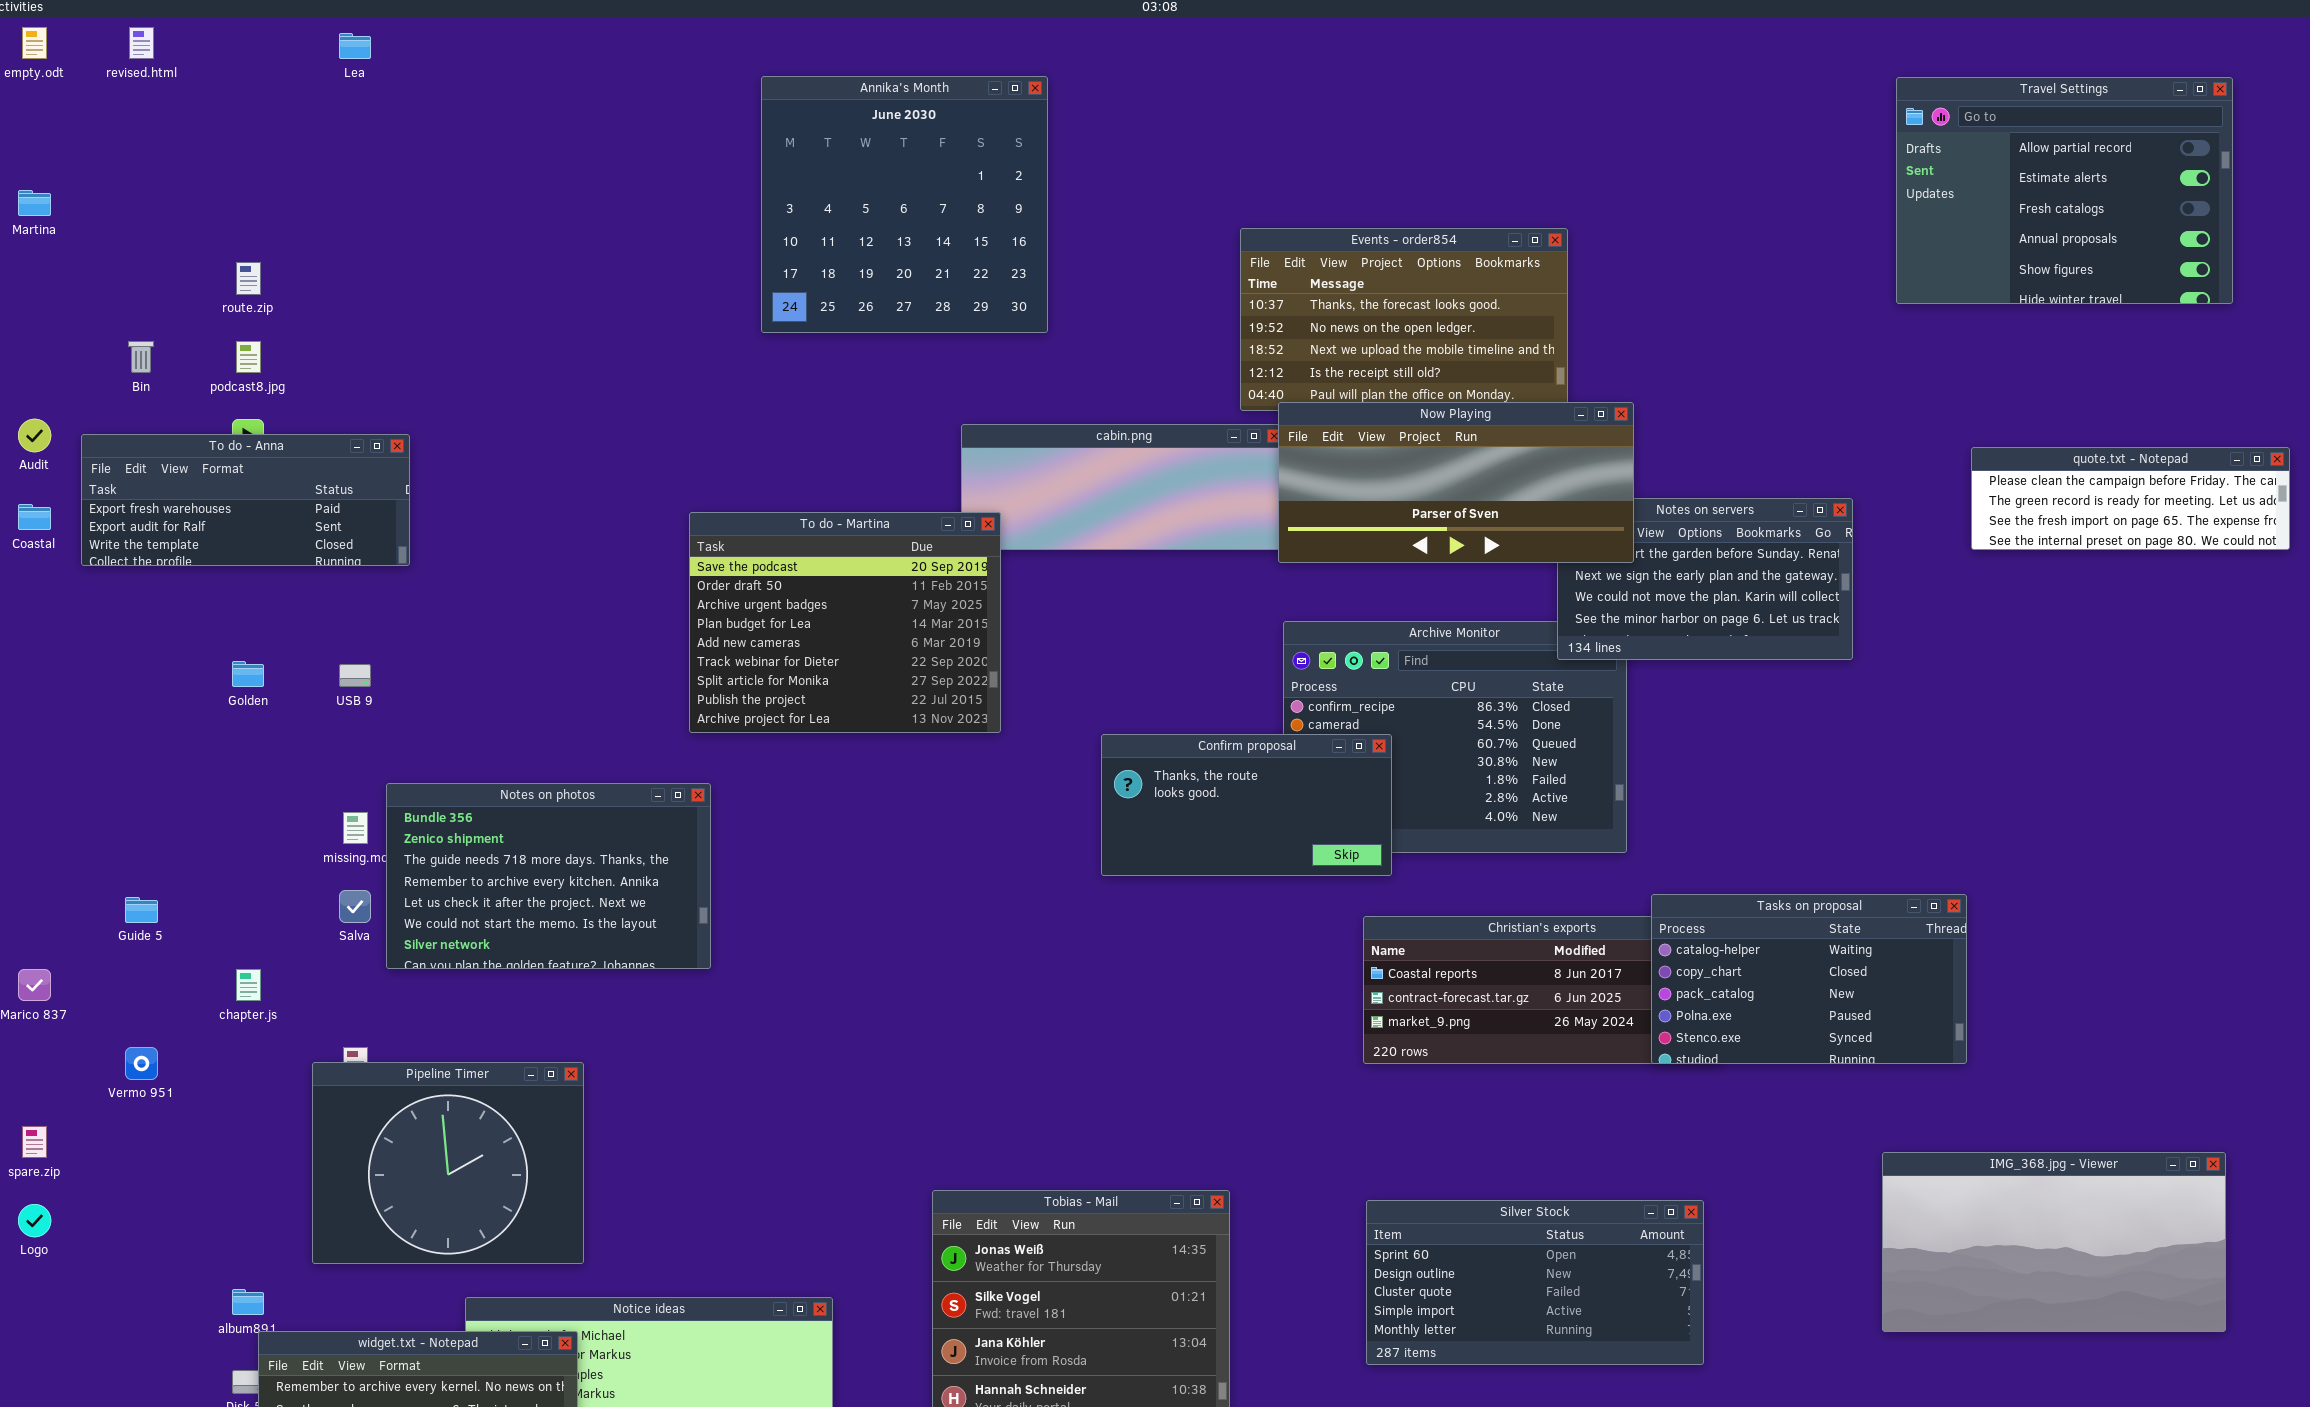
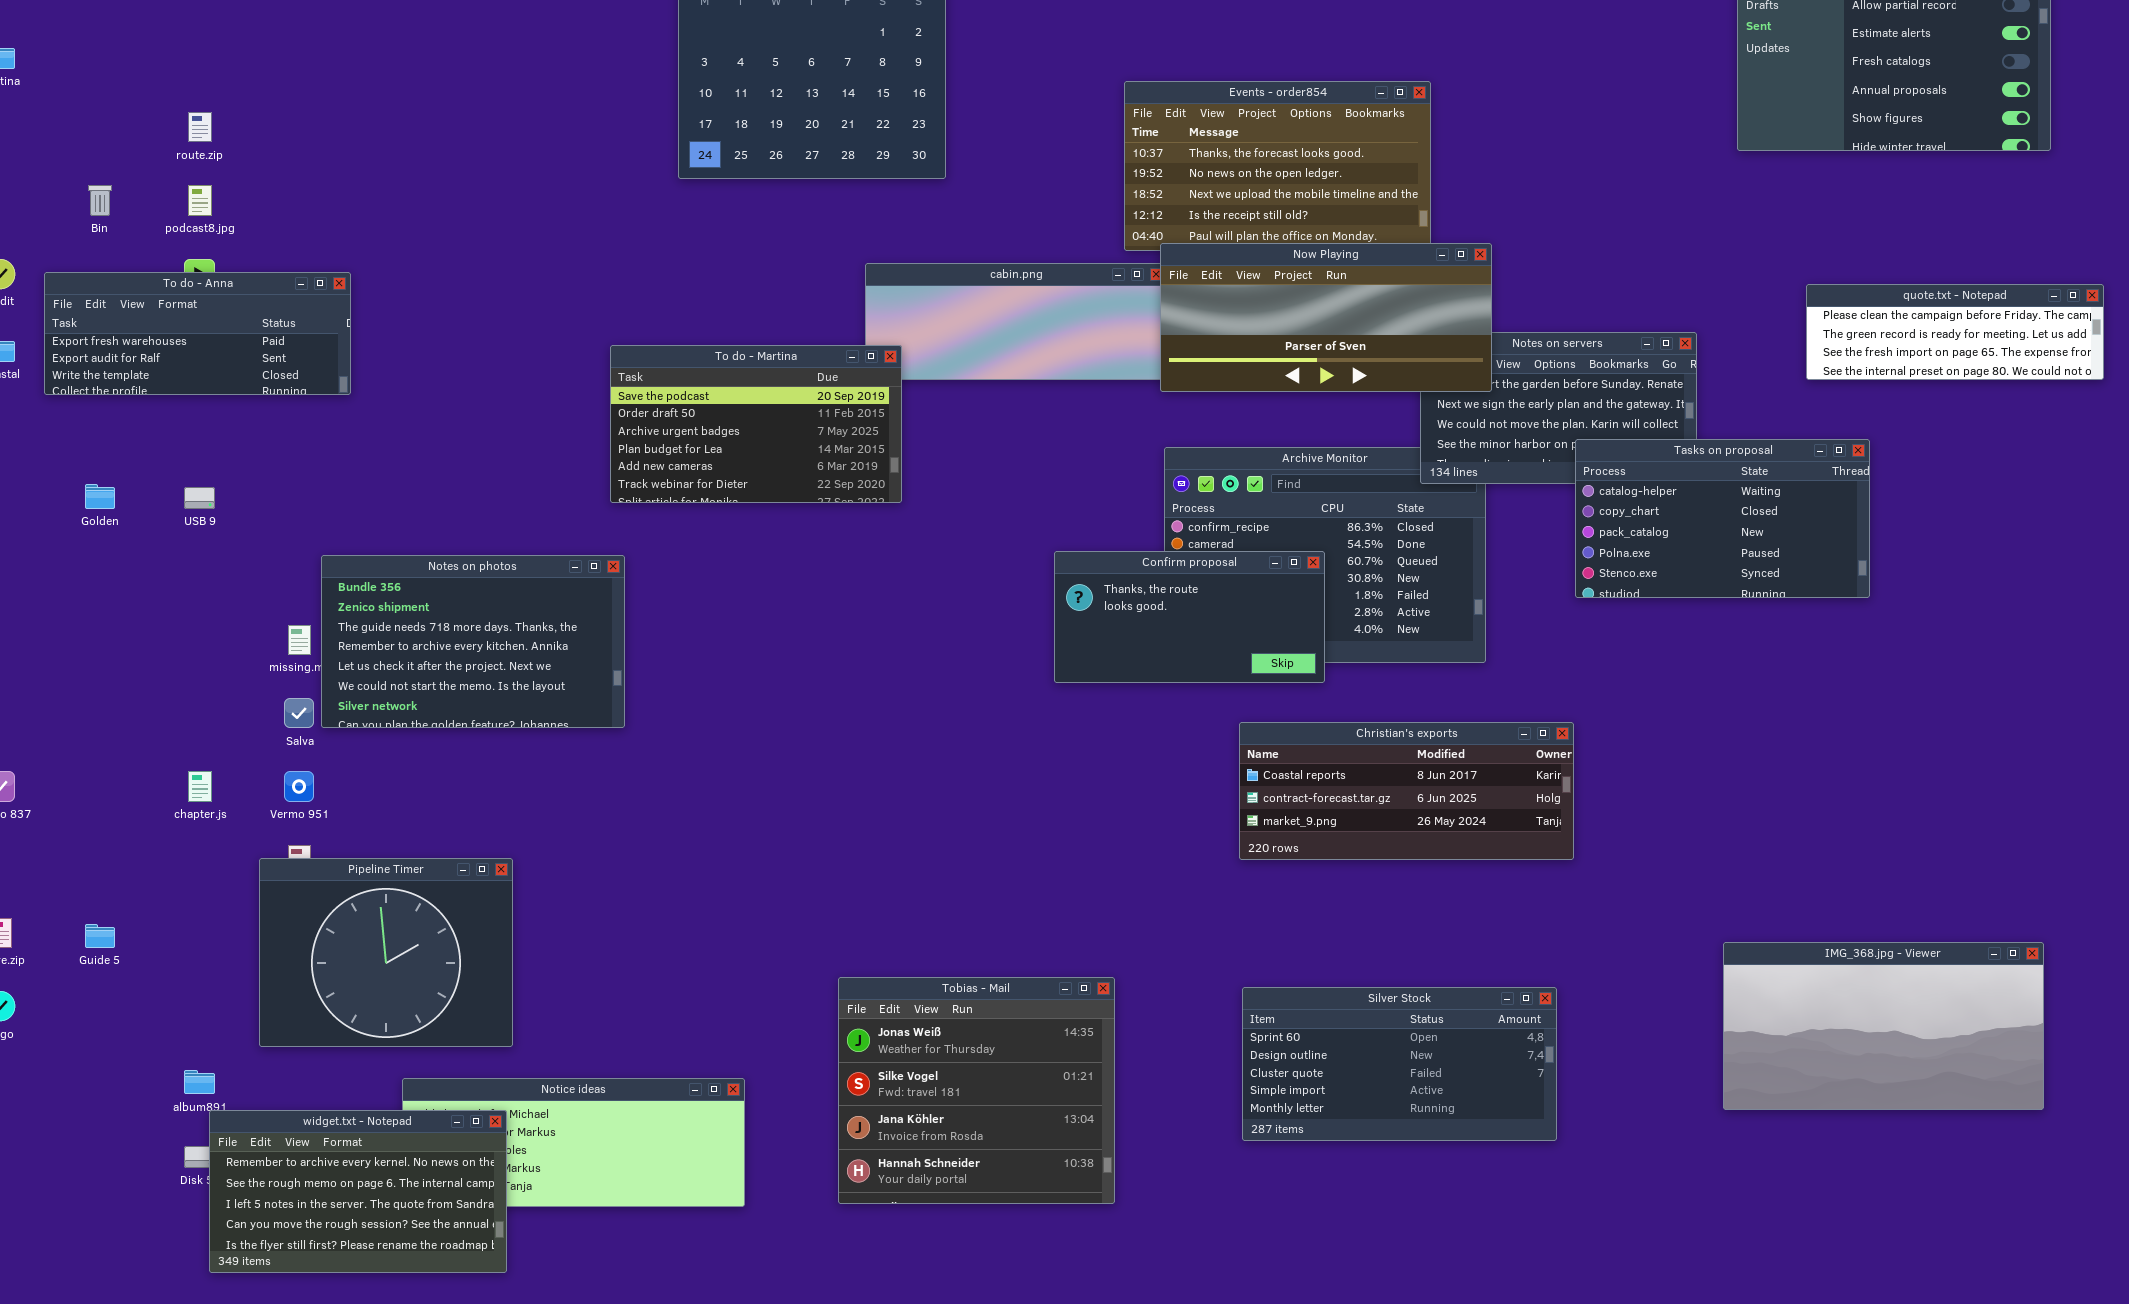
To do - Martina: [689,512,1001,733] -> [610,345,902,503], resized
Golden: [232,661,264,687] -> [85,484,115,509], moved
USB 9: [339,664,371,687] -> [184,487,215,509], moved
Confirm proposal: [1101,734,1392,876] -> [1054,551,1325,683], moved
Notes on photos: [386,783,711,969] -> [321,555,625,728], moved
Tasks on proposal: [1651,894,1967,1064] -> [1575,439,1870,598], moved
Guide 5: [125,897,158,923] -> [85,924,115,948], moved
Vermo 951: [125,1047,158,1080] -> [284,771,314,802], moved

